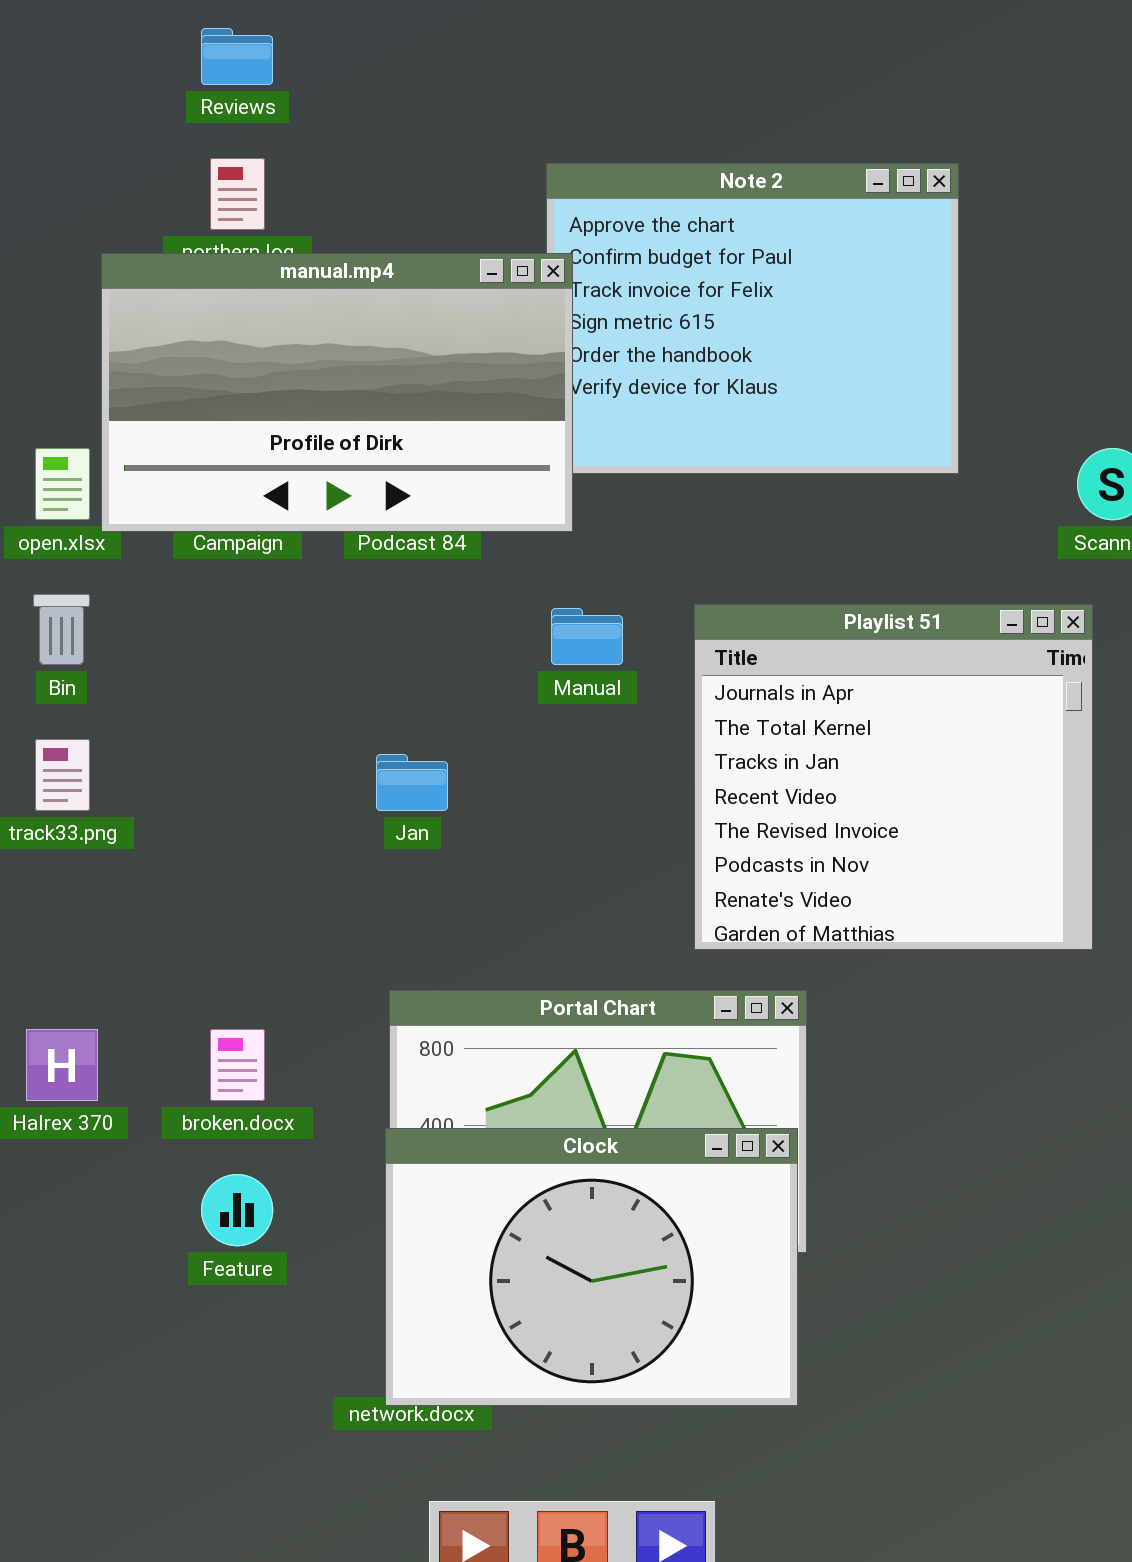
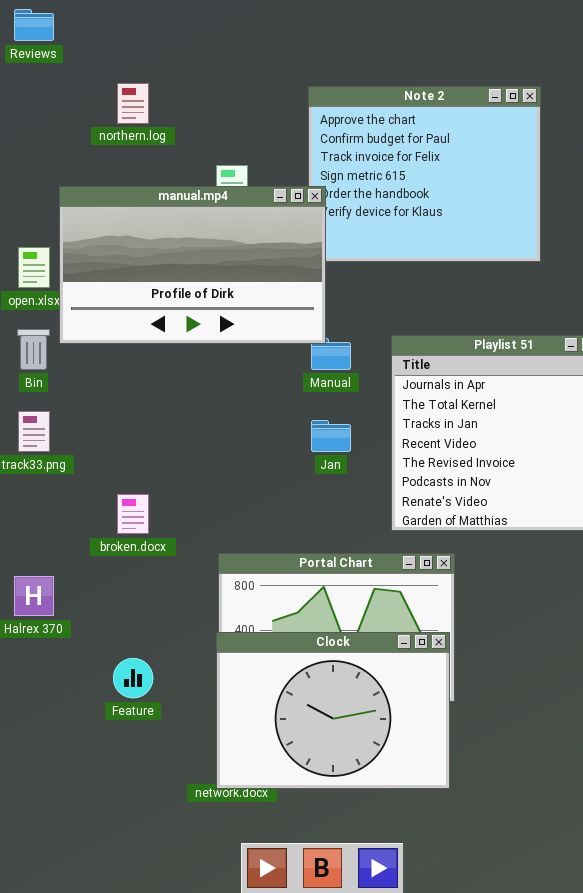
Reviews: [201,28,273,85] -> [14,9,54,41], moved
manual.mp4: [101,253,573,532] -> [59,186,326,344], moved
Jan: [376,754,448,811] -> [311,420,351,452], moved
broken.docx: [210,1029,265,1101] -> [117,494,149,534], moved

